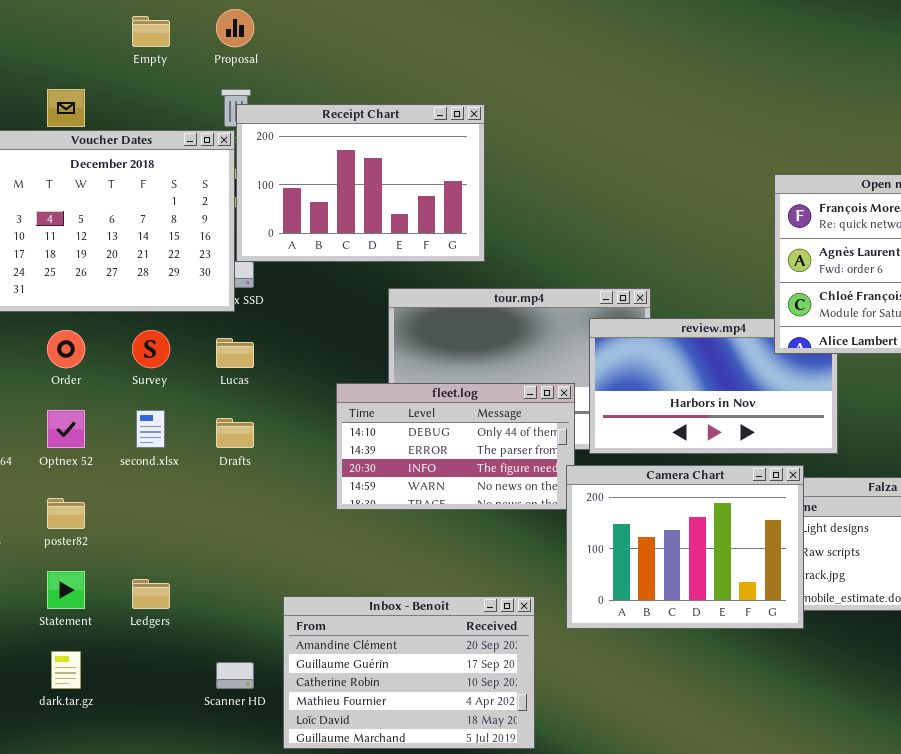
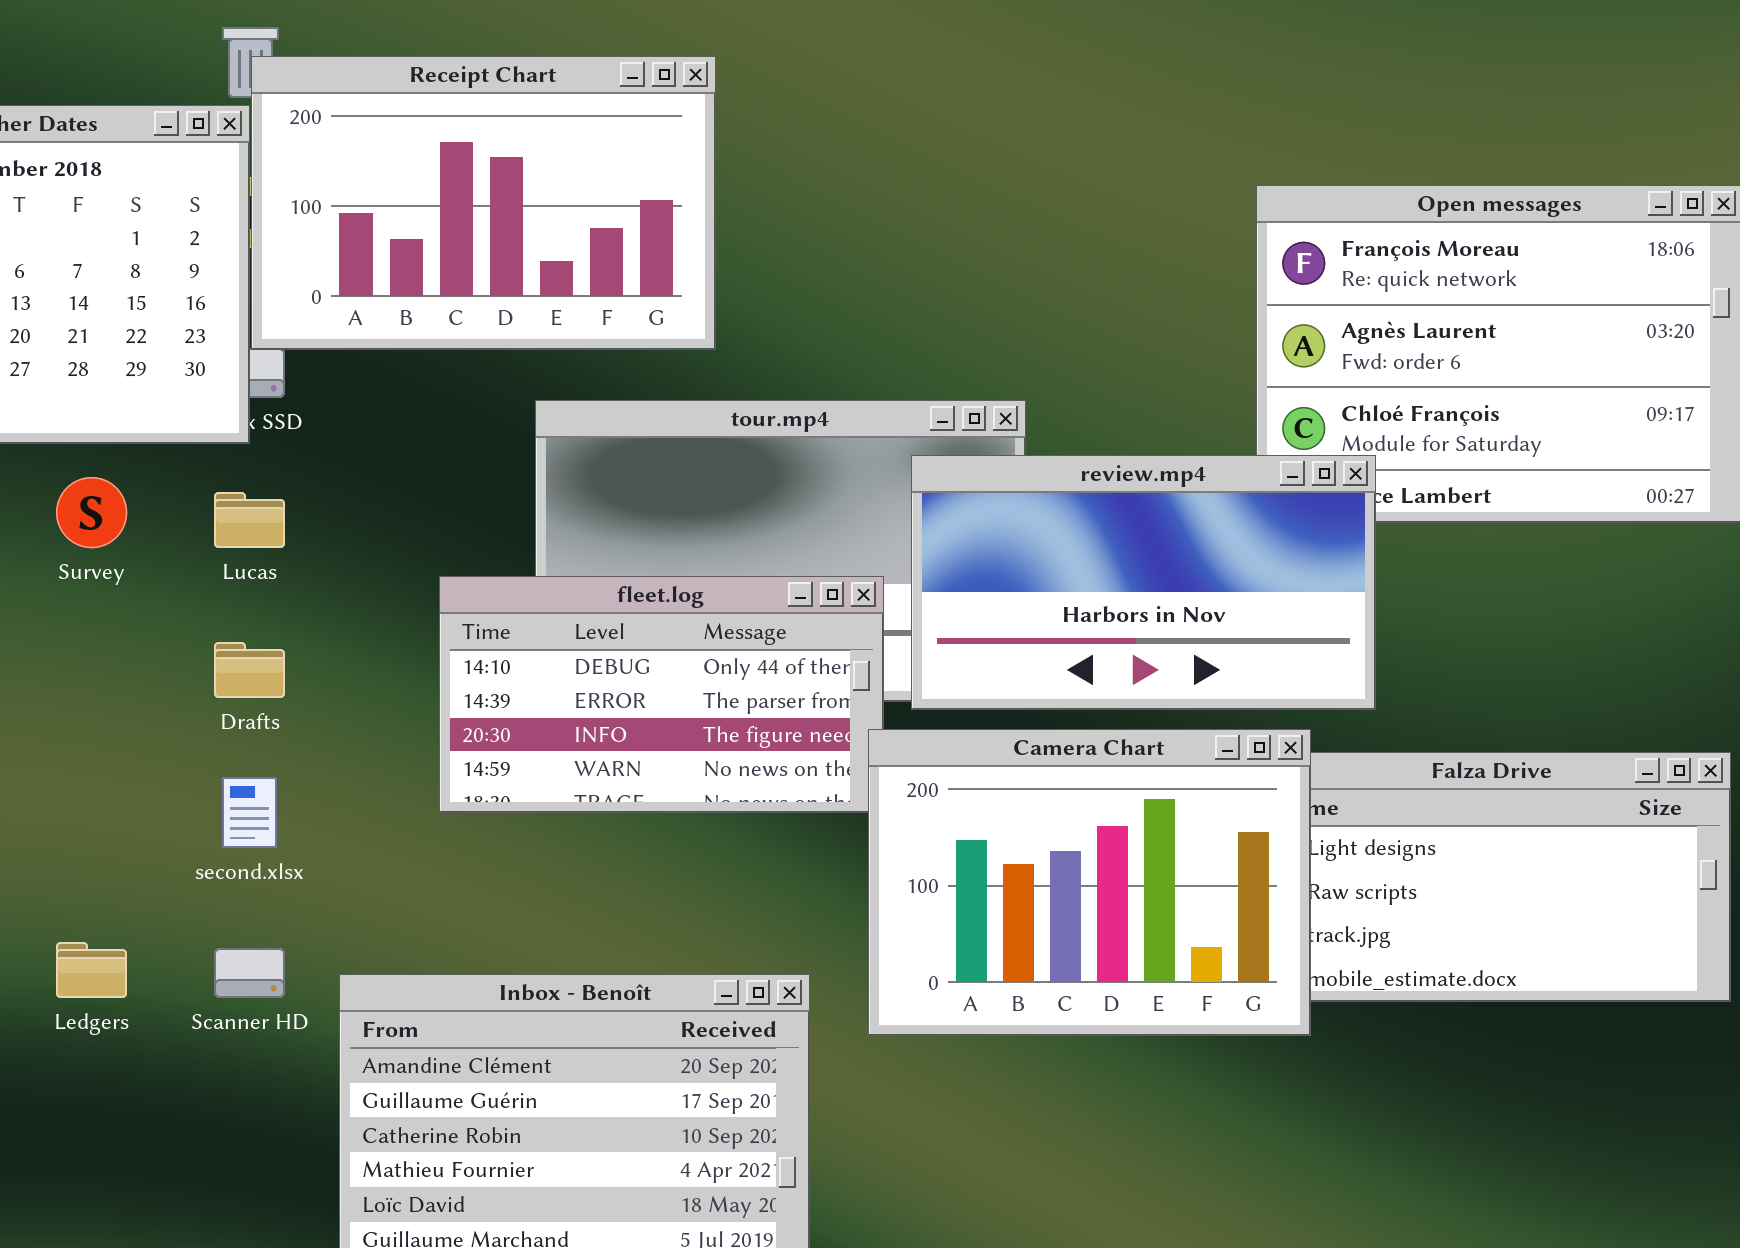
review.mp4: [589,318,838,454] -> [911,455,1376,710], raised
second.xlsx: [136,410,165,448] -> [222,777,277,848], moved
Scanner HD: [216,662,254,689] -> [214,948,285,998], moved

